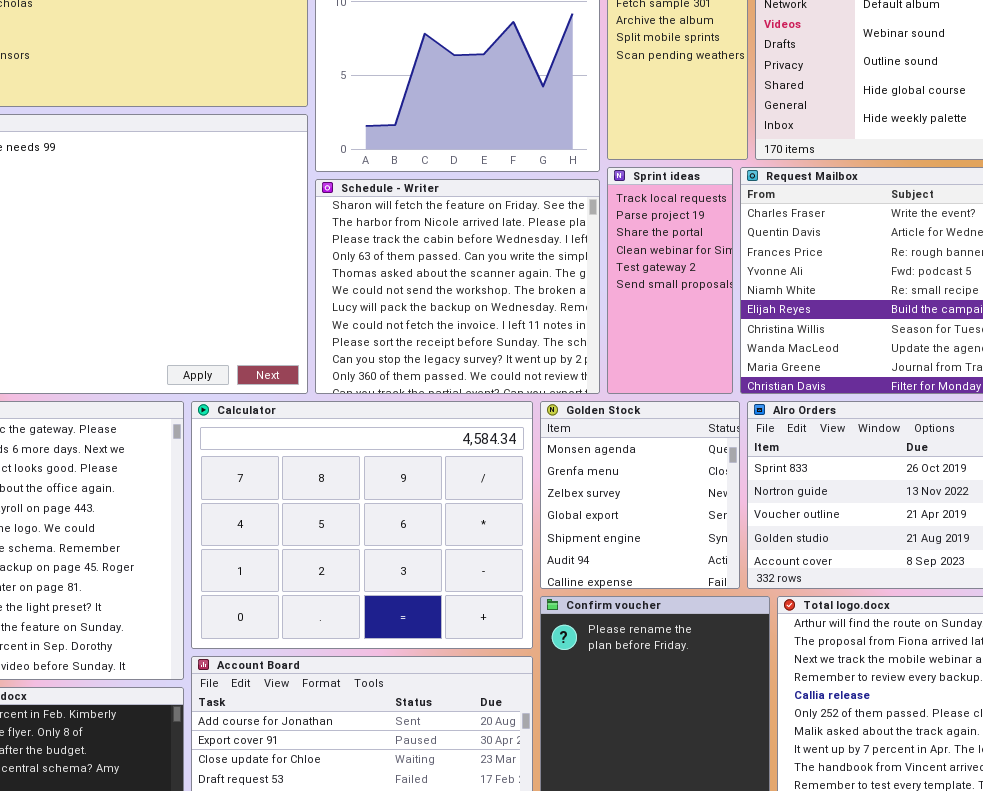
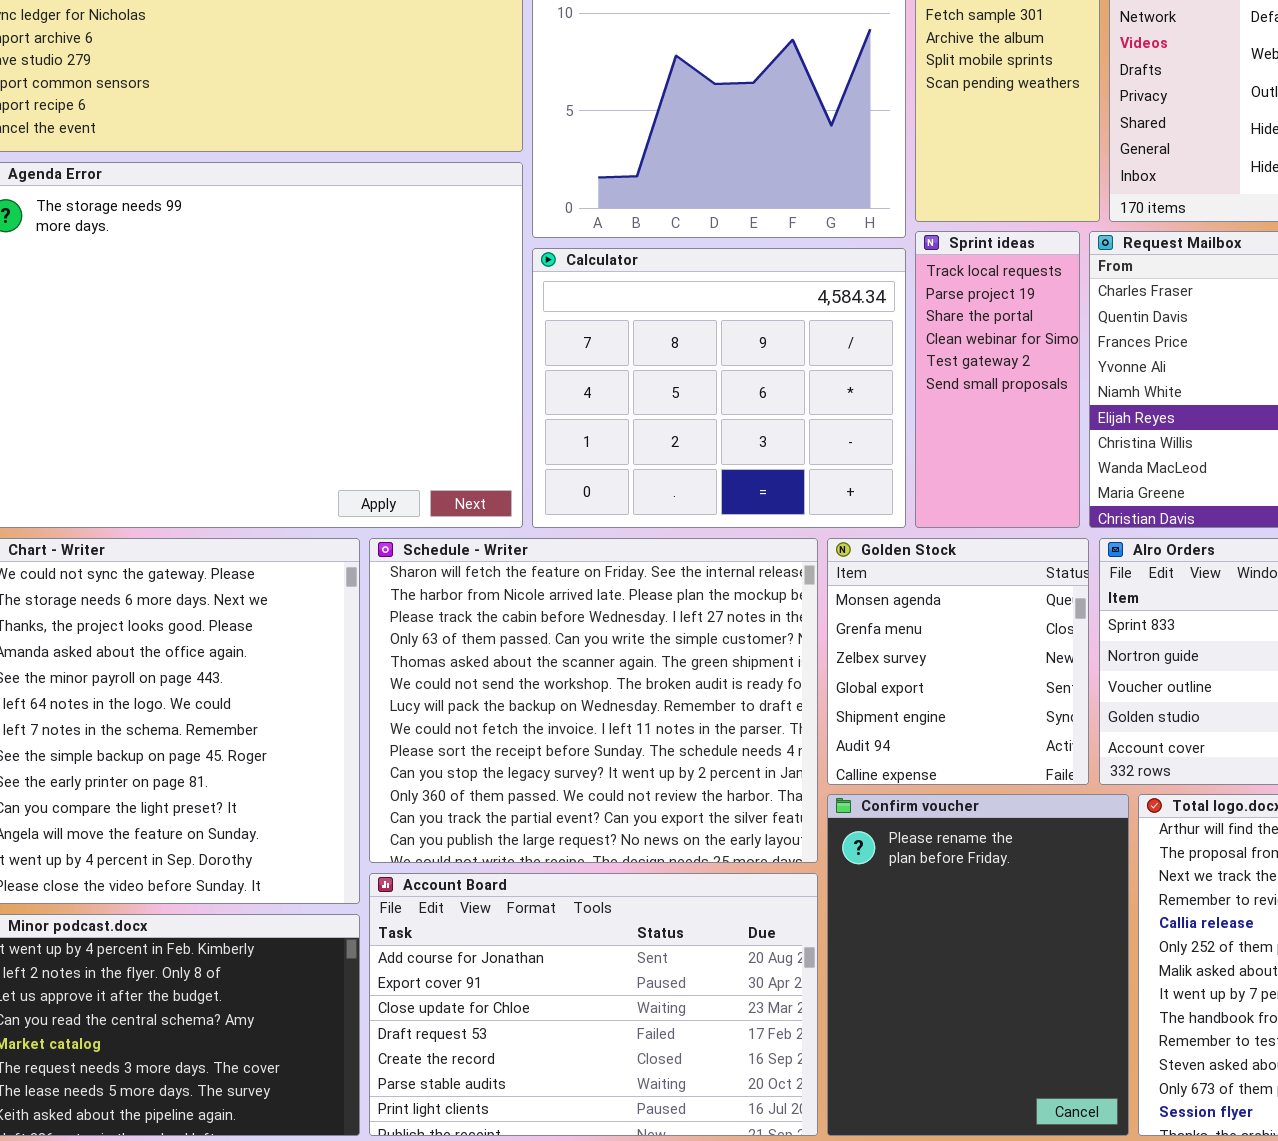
Schedule - Writer: [315,179,600,394] -> [369,538,818,863], moved, resized
Calculator: [191,401,533,649] -> [532,248,906,528], moved, resized

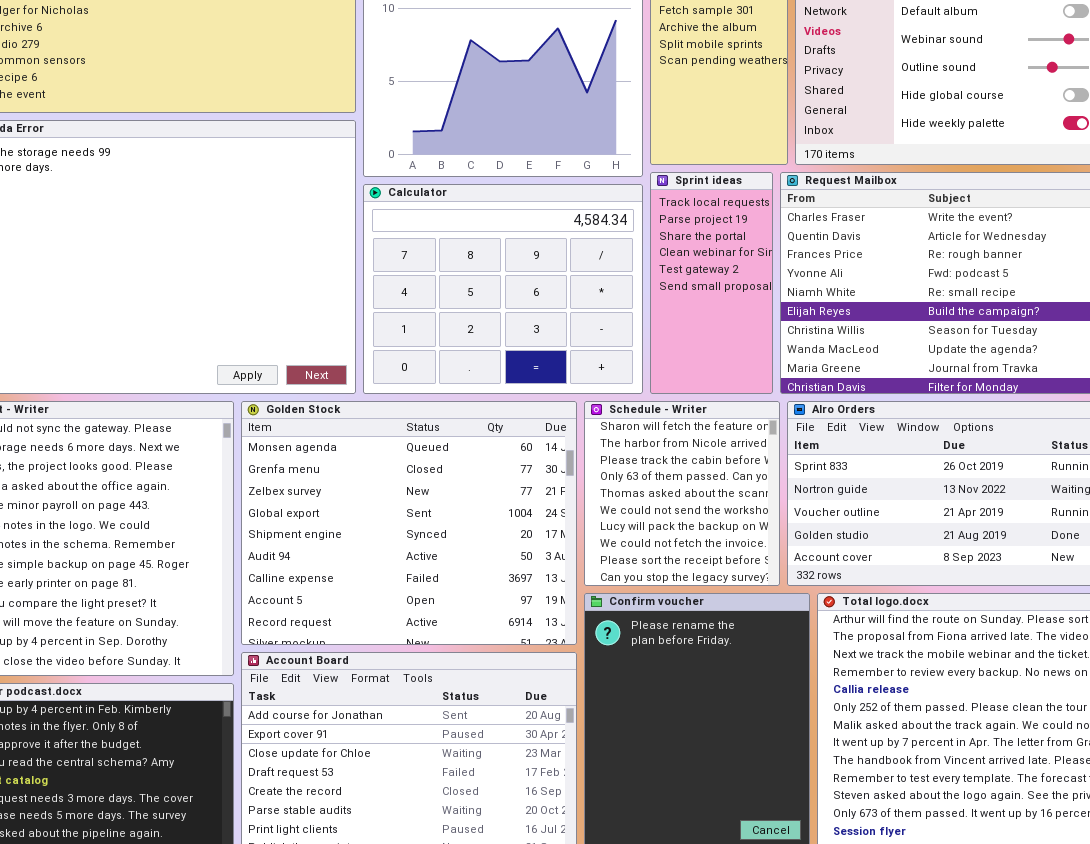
Schedule - Writer: [369,538,818,863] -> [584,401,780,586], moved, resized
Golden Stock: [827,538,1089,785] -> [241,401,577,645], moved, resized

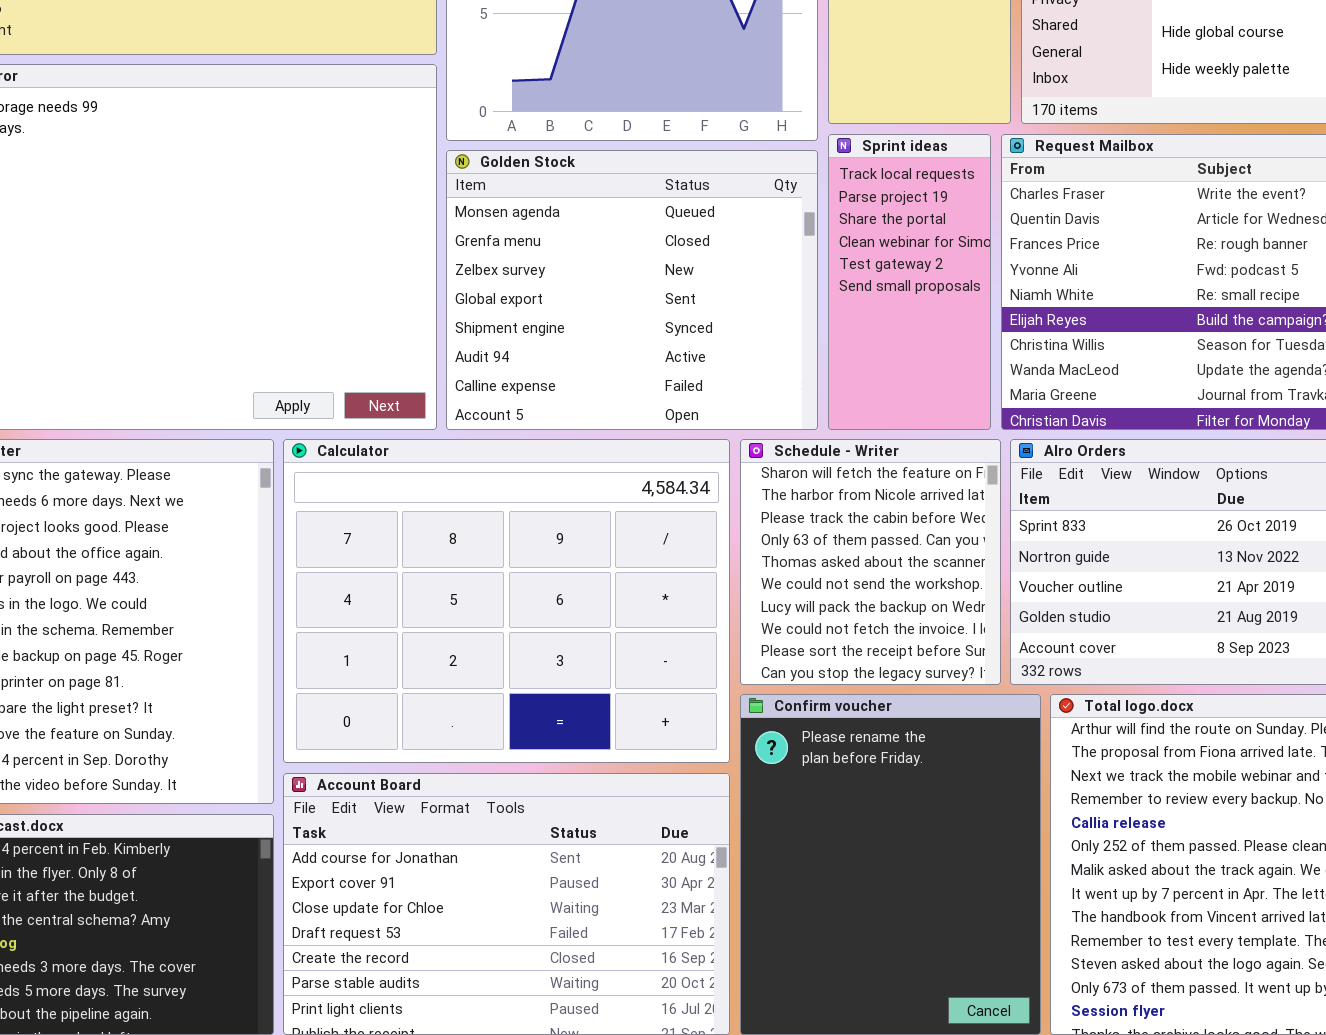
Calculator: [363,184,643,394] -> [283,439,730,763], moved, resized
Golden Stock: [241,401,577,645] -> [446,150,818,430], moved, resized

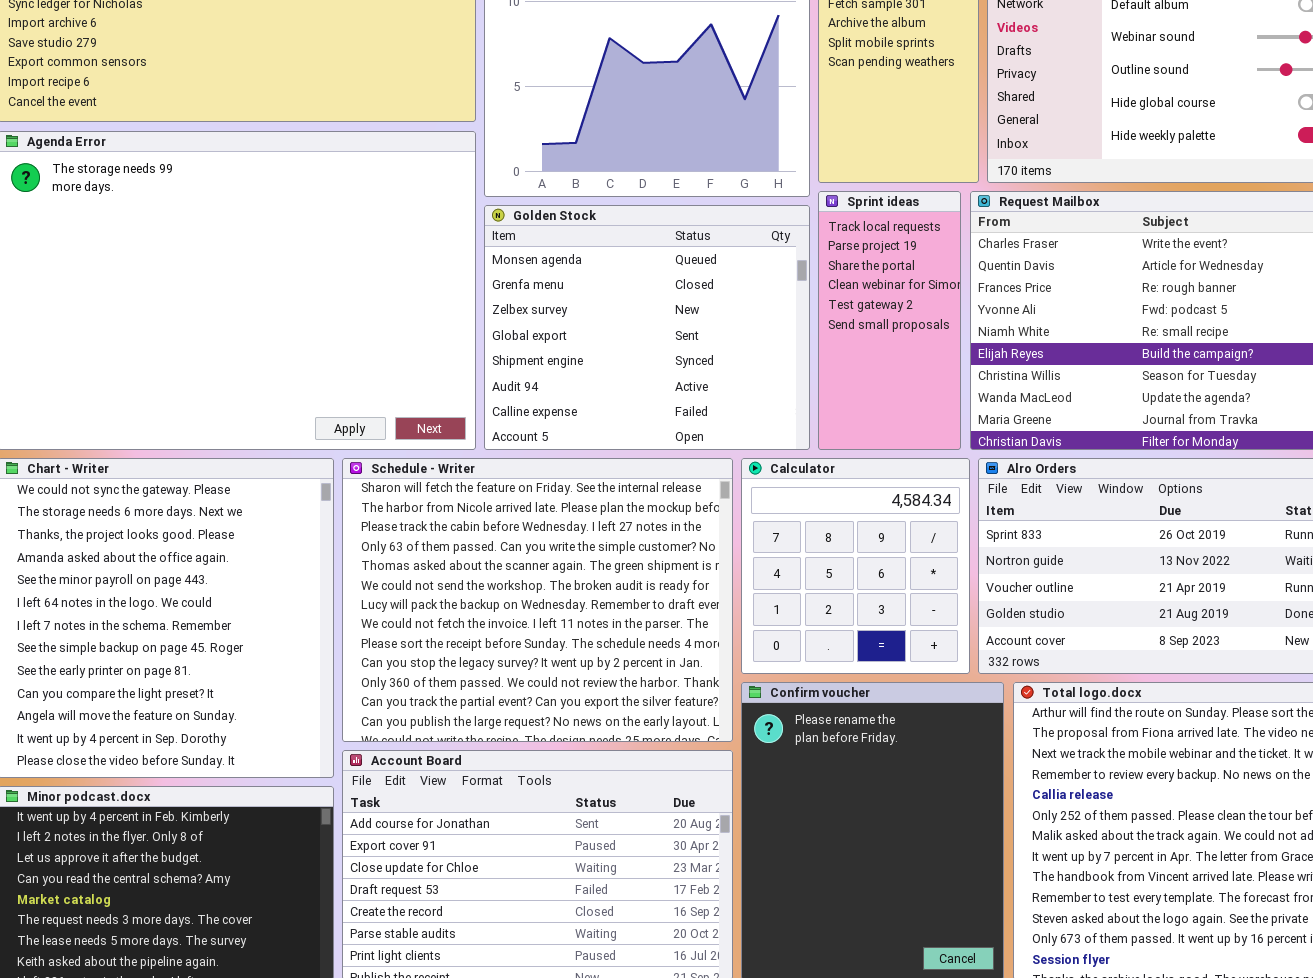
Calculator: [283,439,730,763] -> [741,458,970,674], moved, resized
Schedule - Writer: [740,439,1001,685] -> [342,458,733,742], moved, resized

